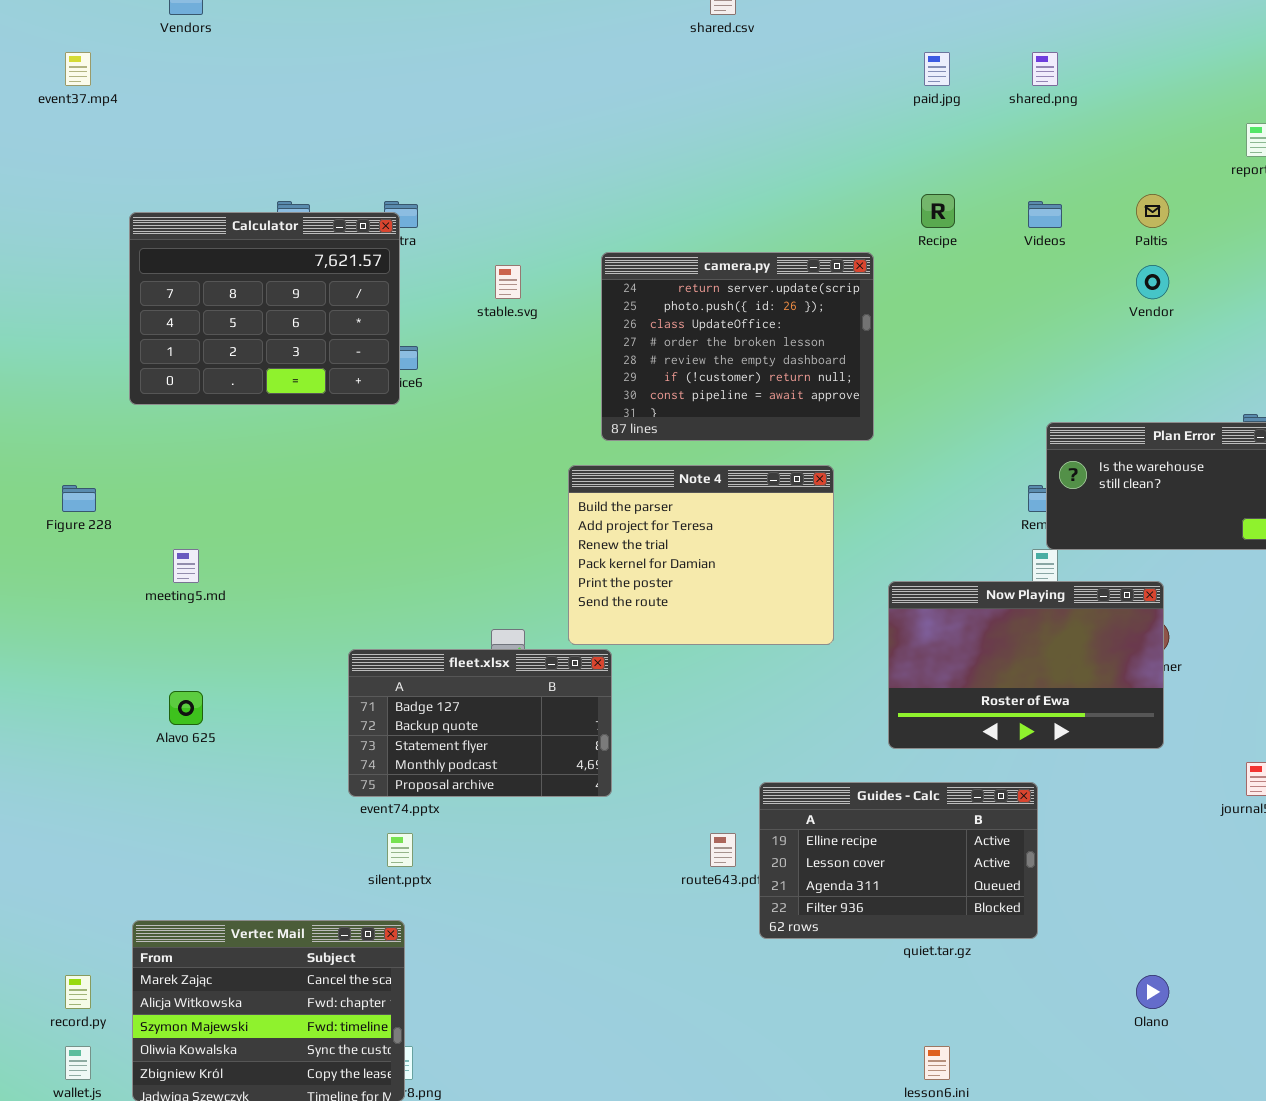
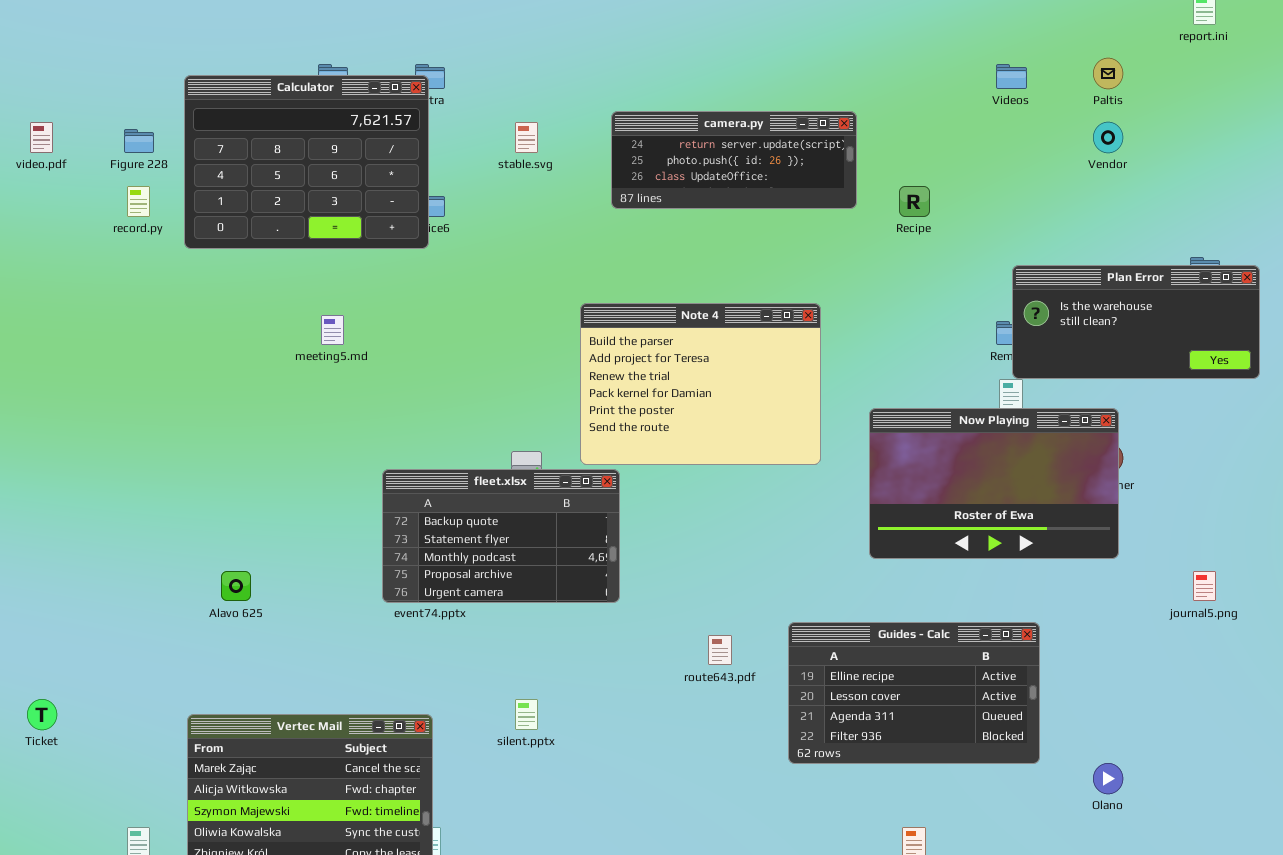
Recipe: [921,194,955,228] -> [899,186,930,217], moved
camera.py: [601,252,874,441] -> [611,111,857,209], resized
Figure 228: [62,485,96,512] -> [124,129,154,153], moved
meeting5.md: [173,549,199,583] -> [321,315,344,345], moved
fleet.xlsx: [348,649,612,797] -> [382,469,620,603], scrolled down 1 row
Alavo 625: [169,691,203,725] -> [221,571,251,601], moved
Guides - Calc: [759,782,1038,939] -> [788,622,1040,764], moved
silent.pptx: [387,833,413,867] -> [515,699,538,730], moved
record.py: [65,975,91,1009] -> [127,186,150,217], moved

